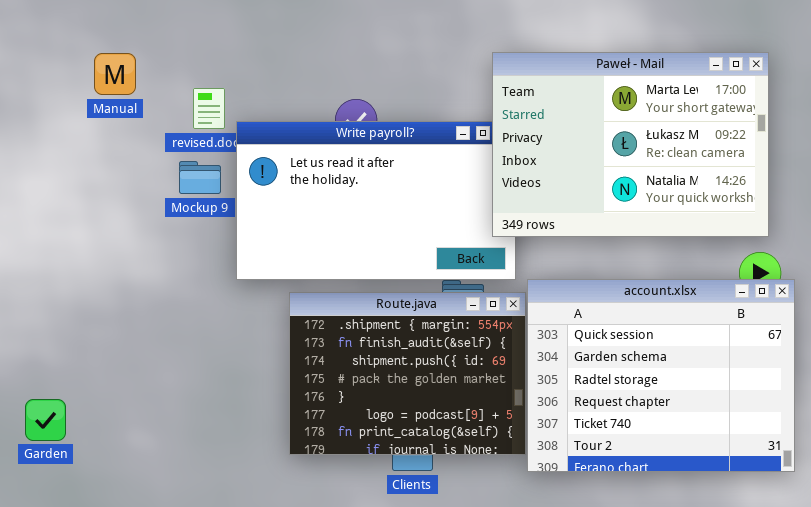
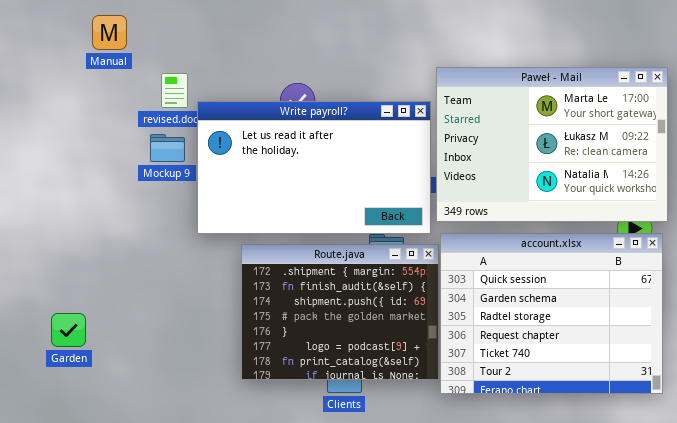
Paweł - Mail: [492,52,769,237] -> [436,67,668,222], moved
Manual: [94,53,136,95] -> [92,15,127,50], moved
Garden: [25,399,66,441] -> [51,313,86,347], moved

